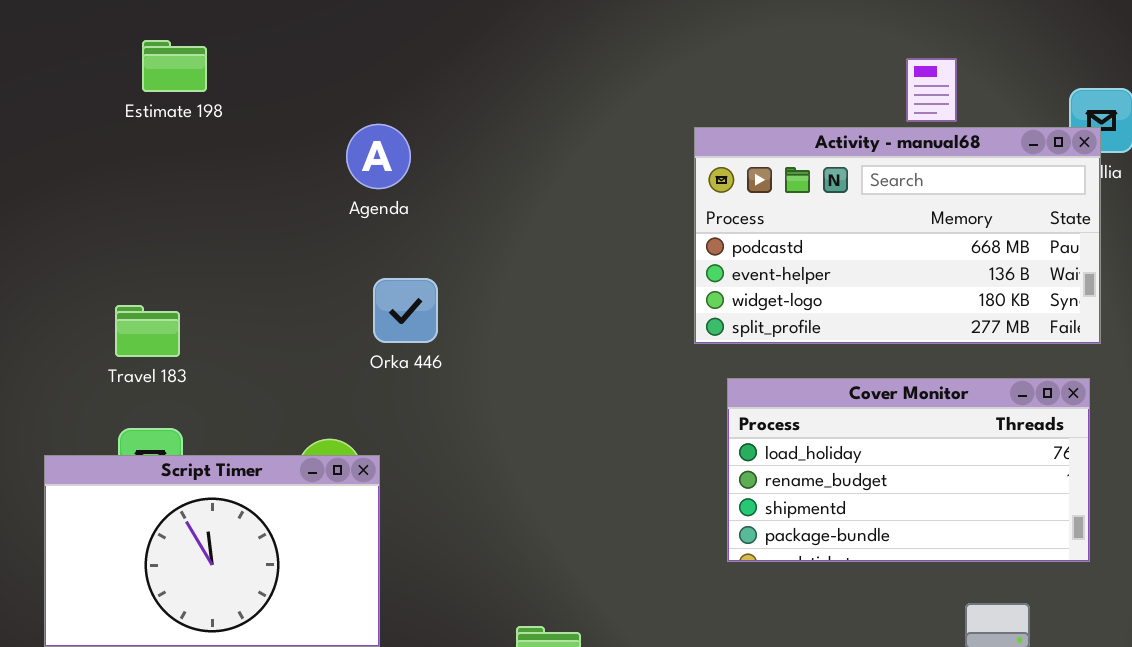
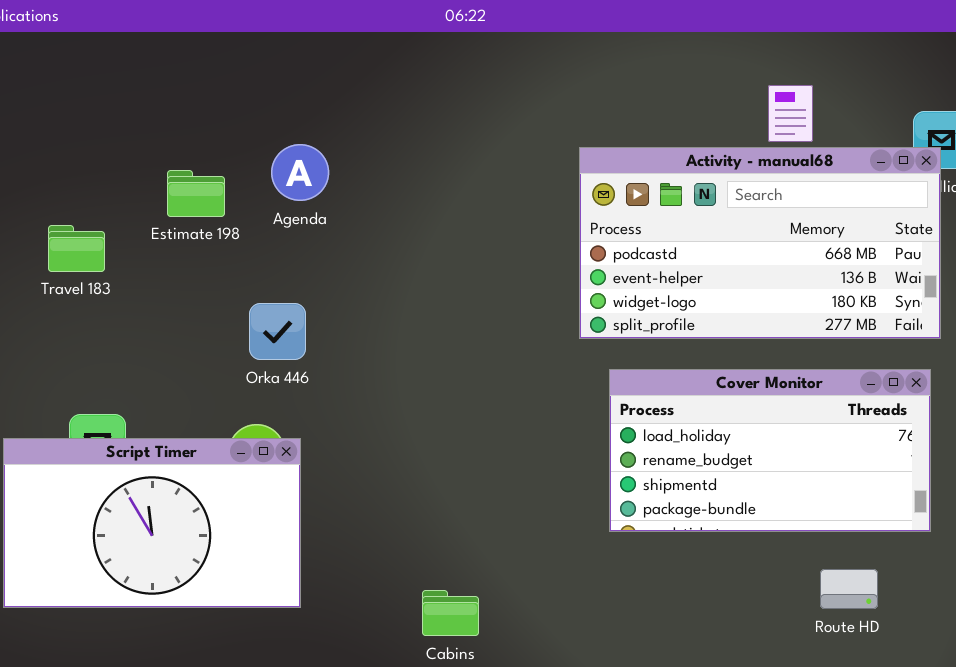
Estimate 198: [142,40,207,92] -> [167,170,225,217], moved
Orka 446: [373,278,438,343] -> [249,303,306,360], moved
Travel 183: [115,305,180,357] -> [48,225,105,272], moved

